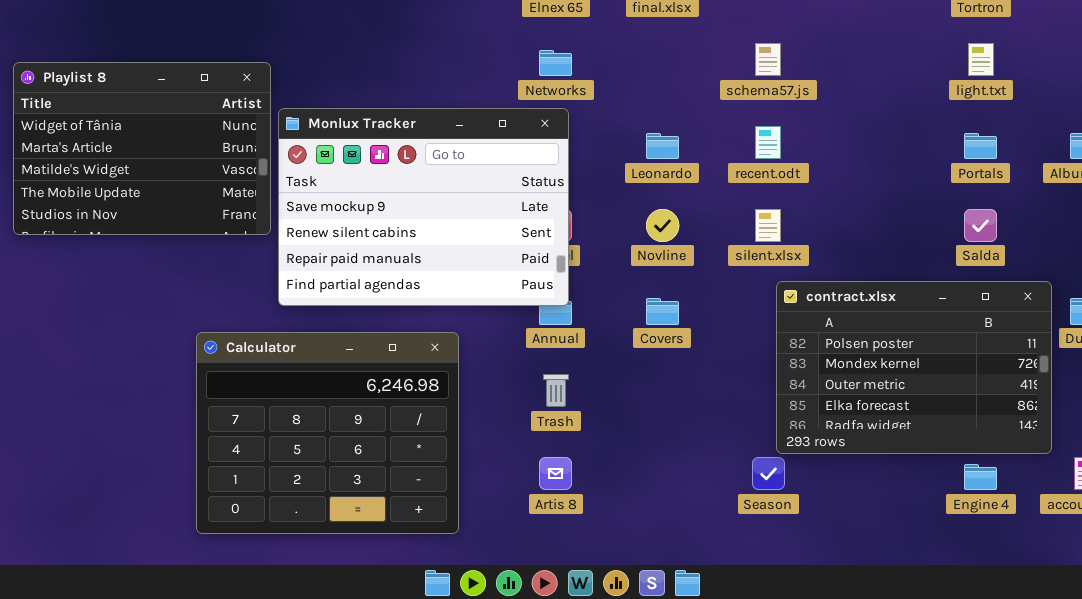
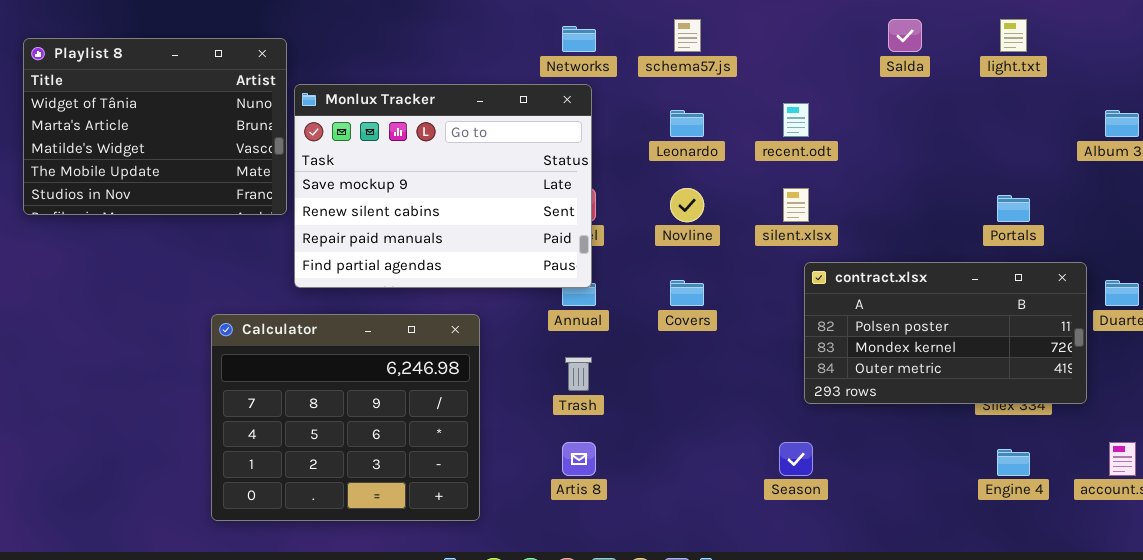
schema57.js: [755,43,781,76] -> [674,19,701,52], moved
Portals: [964,133,997,159] -> [997,195,1030,222], moved
Salda: [964,209,997,242] -> [888,19,922,52], moved
contract.xlsx: [776,281,1052,454] -> [804,262,1087,404], resized

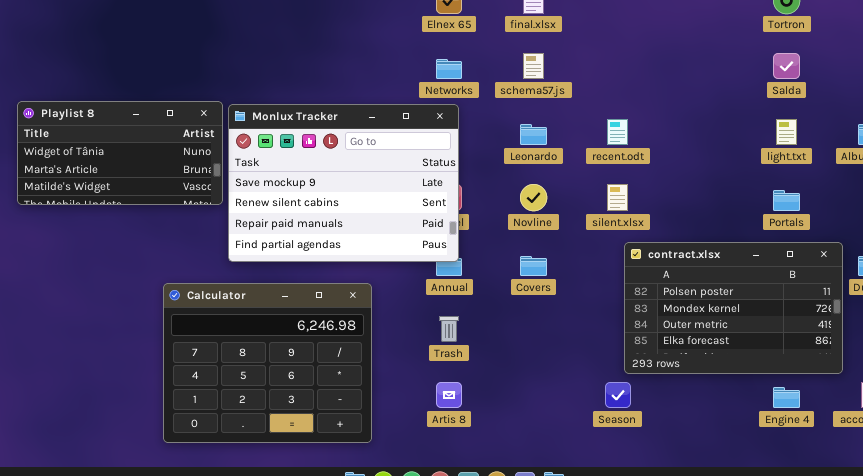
Salda: [888,19,922,52] -> [773,53,800,79], moved
light.txt: [1000,19,1027,52] -> [776,119,797,145], moved
Playlist 8: [23,38,287,215] -> [17,101,223,205], resized
contract.xlsx: [804,262,1087,404] -> [624,242,843,374], resized

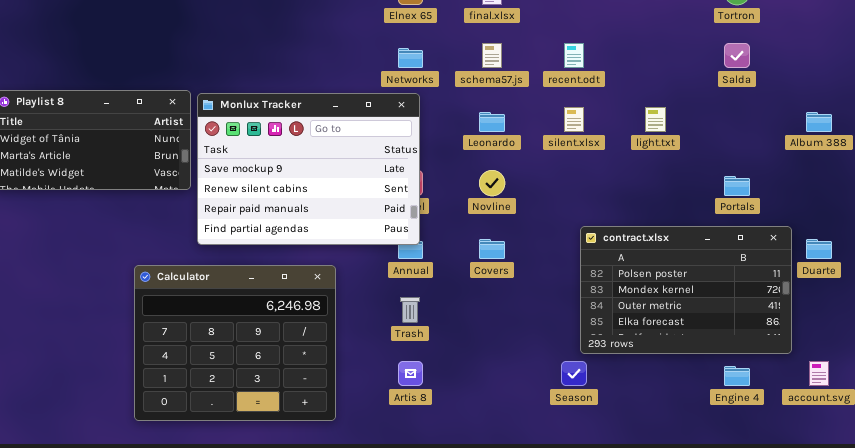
recent.odt: [607,119,628,145] -> [564,43,584,68], moved
light.txt: [776,119,797,145] -> [645,107,666,132], moved
silent.xlsx: [607,184,628,211] -> [564,107,584,132], moved

